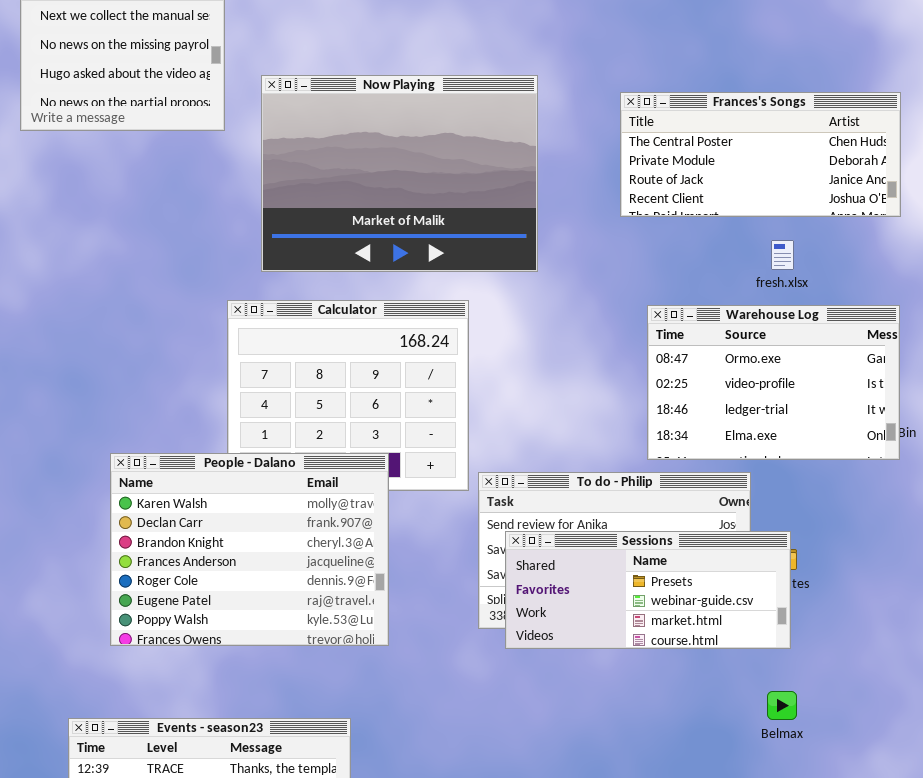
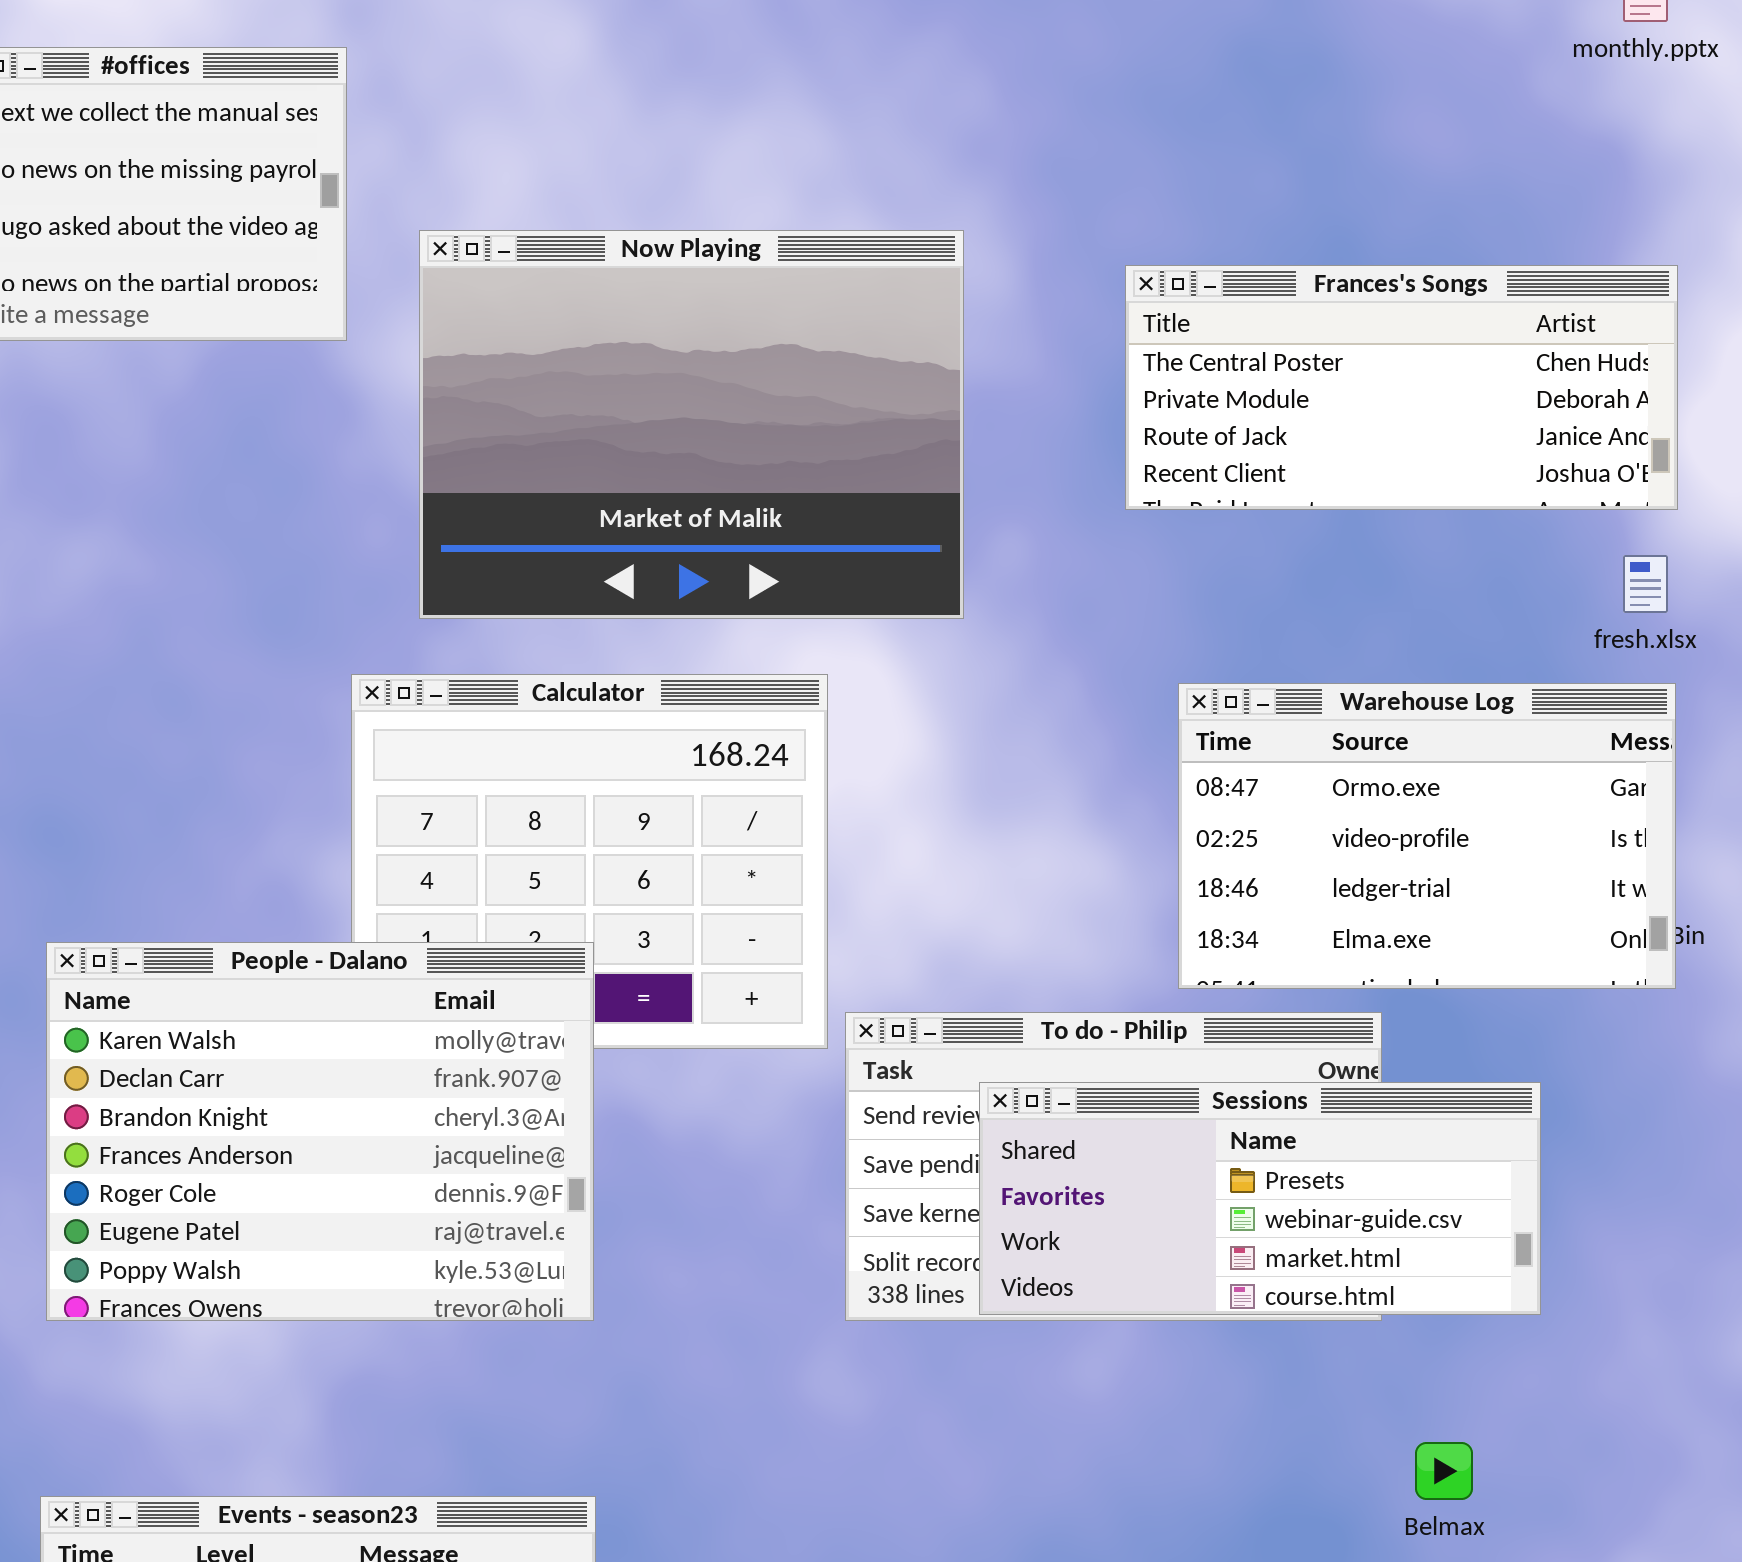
fresh.xlsx: [771,240,794,270] -> [1623,555,1668,613], moved
People - Dalano: [110,453,389,646] -> [46,942,594,1321], moved
Sessions: [505,531,791,649] -> [979,1082,1541,1315], moved

